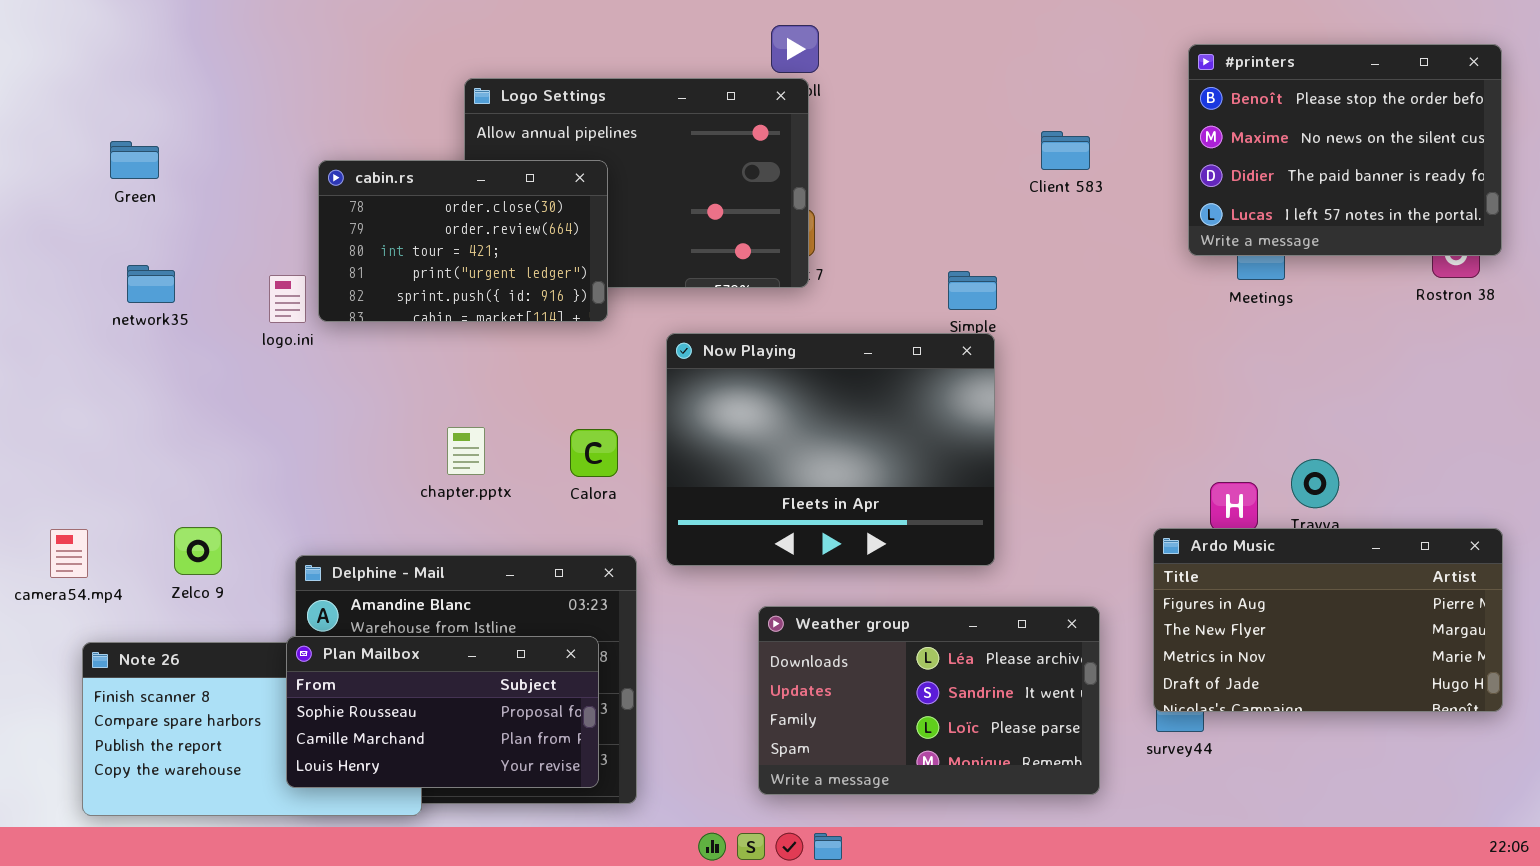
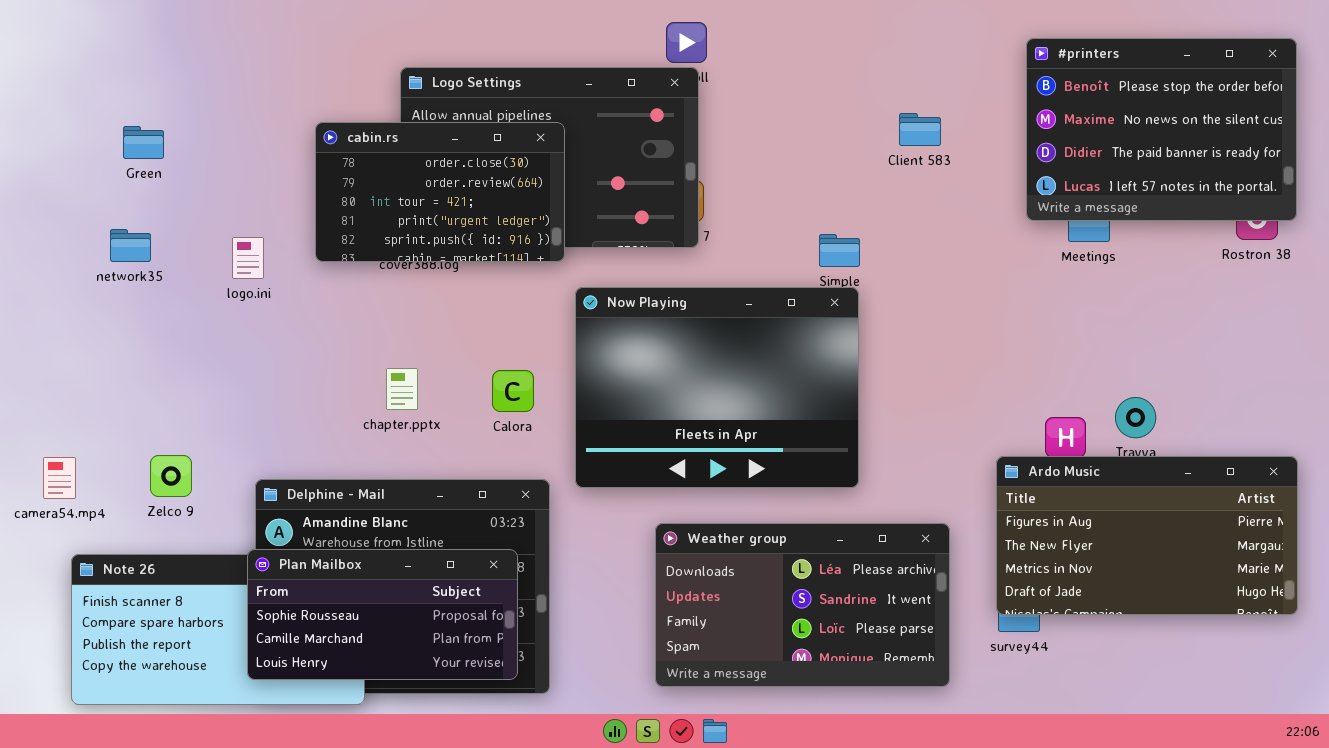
Green: [110,141,159,179] -> [123,126,164,159], moved
cabin.rs: [318,160,608,322] -> [315,122,565,262], moved

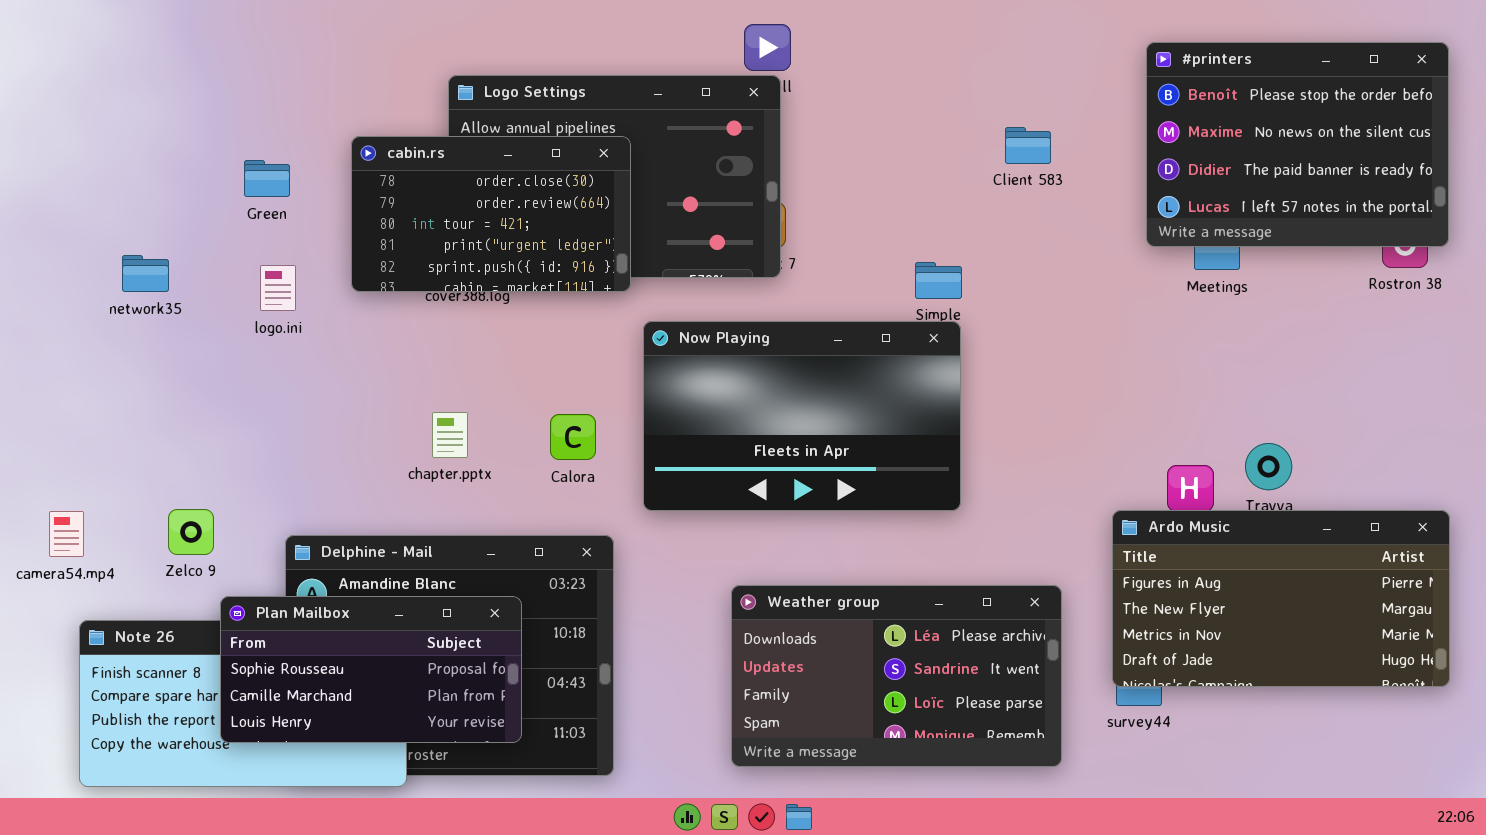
Green: [123,126,164,159] -> [244,160,290,197], moved
Now Playing: [575,287,859,488] -> [643,321,961,511], resized
Plan Mailbox: [247,549,518,680] -> [220,596,522,743], moved

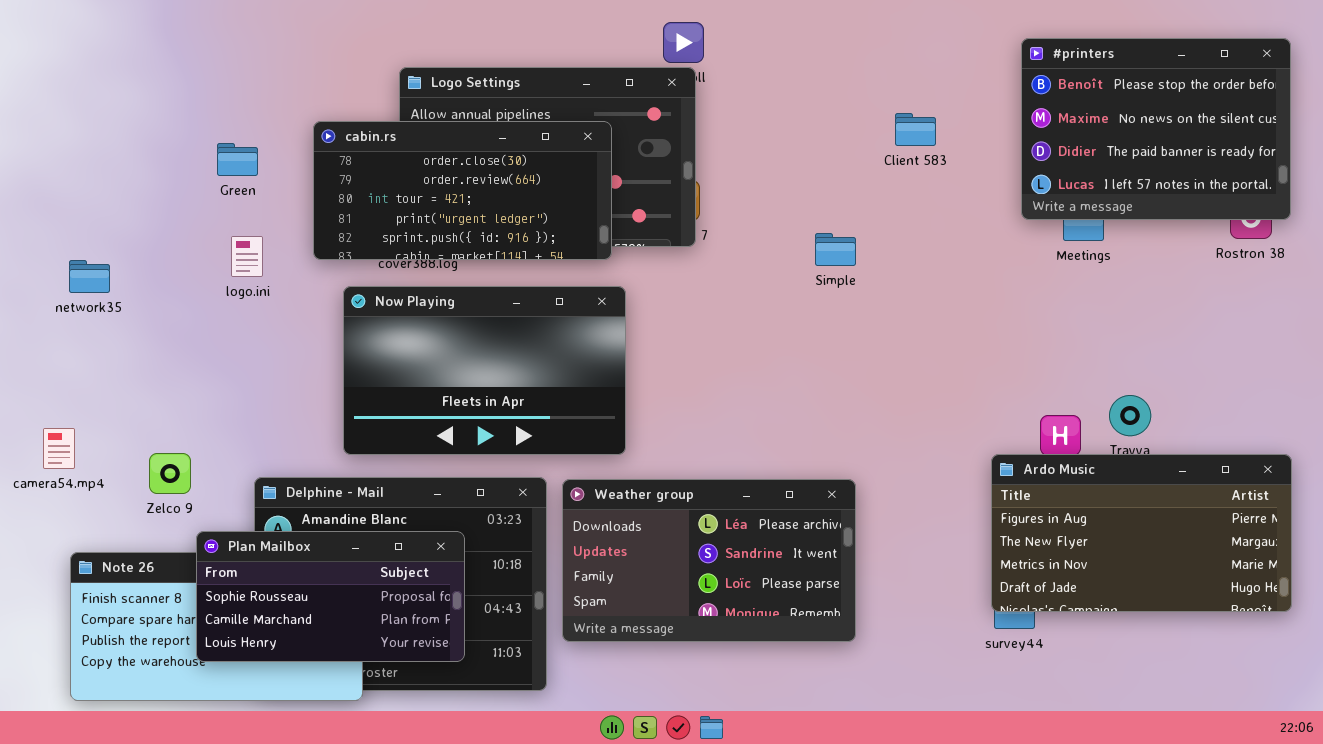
cabin.rs: [351,136,631,292] -> [313,121,612,260], resized
network35: [122,255,169,292] -> [69,260,110,293], moved
Now Playing: [643,321,961,511] -> [343,286,626,455], moved
camera54.mp4: [49,511,84,557] -> [43,428,75,469], moved
Weather group: [731,585,1062,767] -> [562,479,856,642], moved

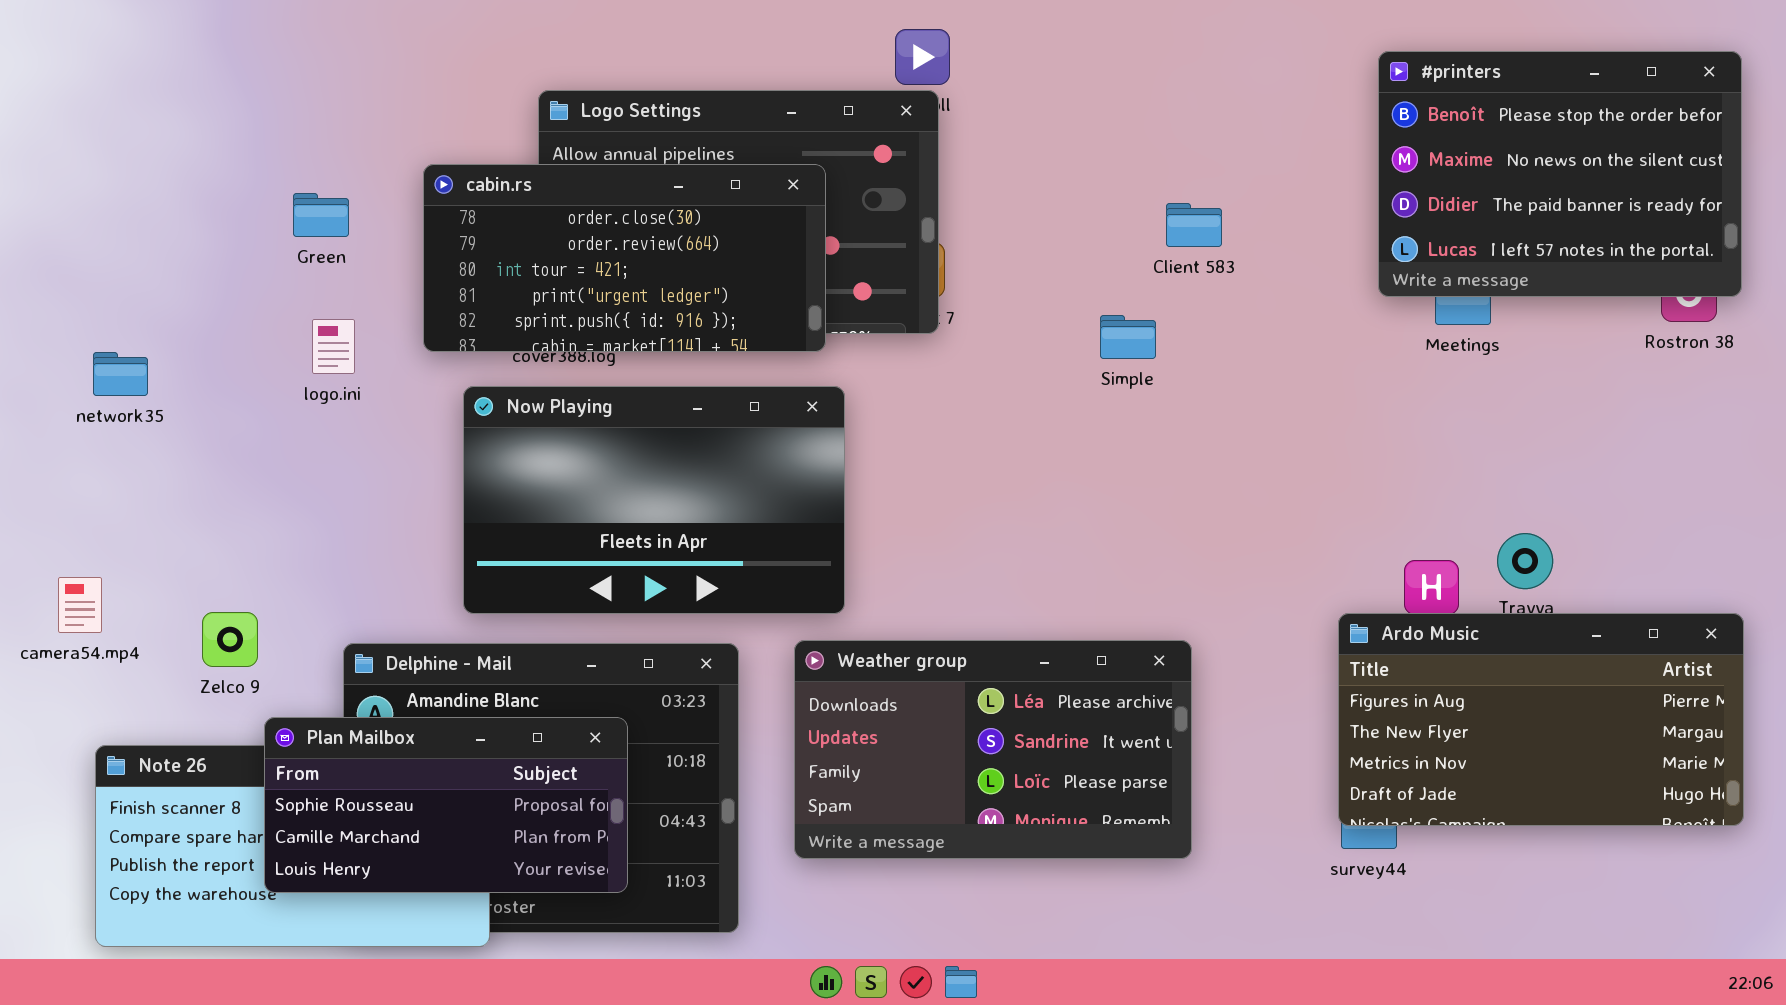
Client 583: [895,113,936,146] -> [1166,203,1222,247], moved
Weather group: [562,479,856,642] -> [794,640,1192,859], moved

